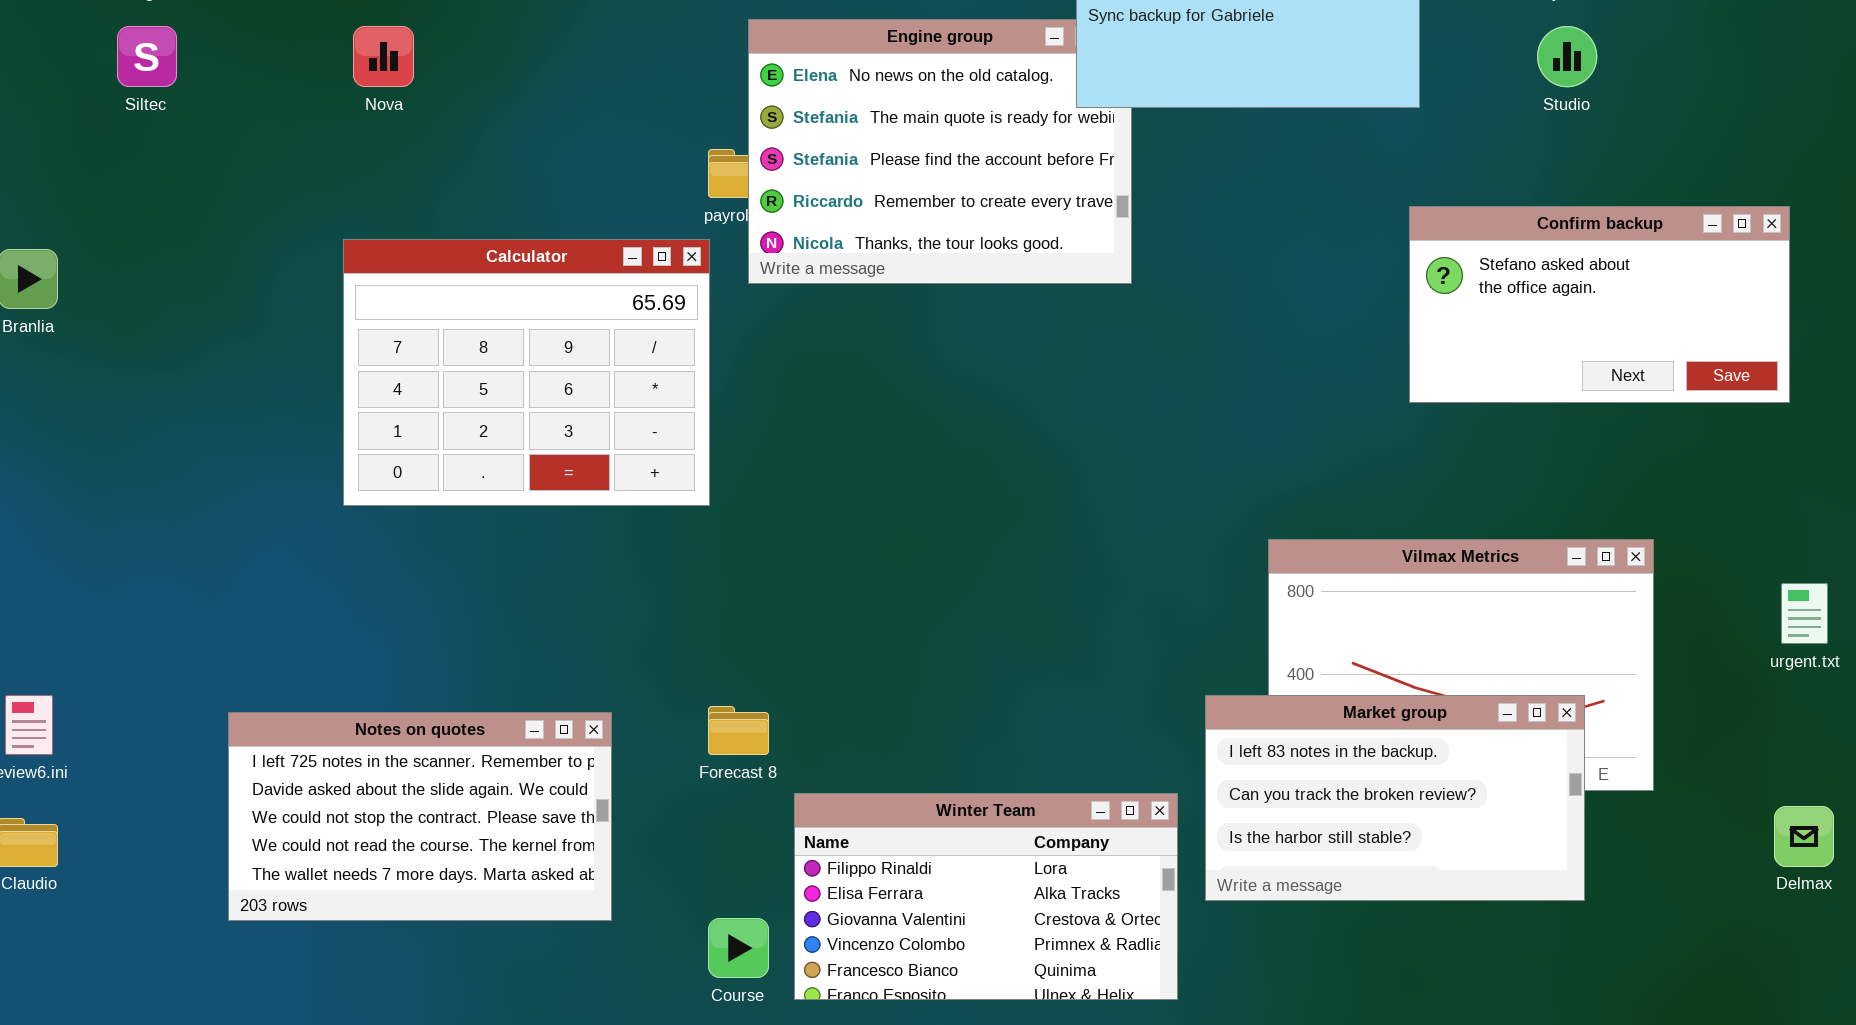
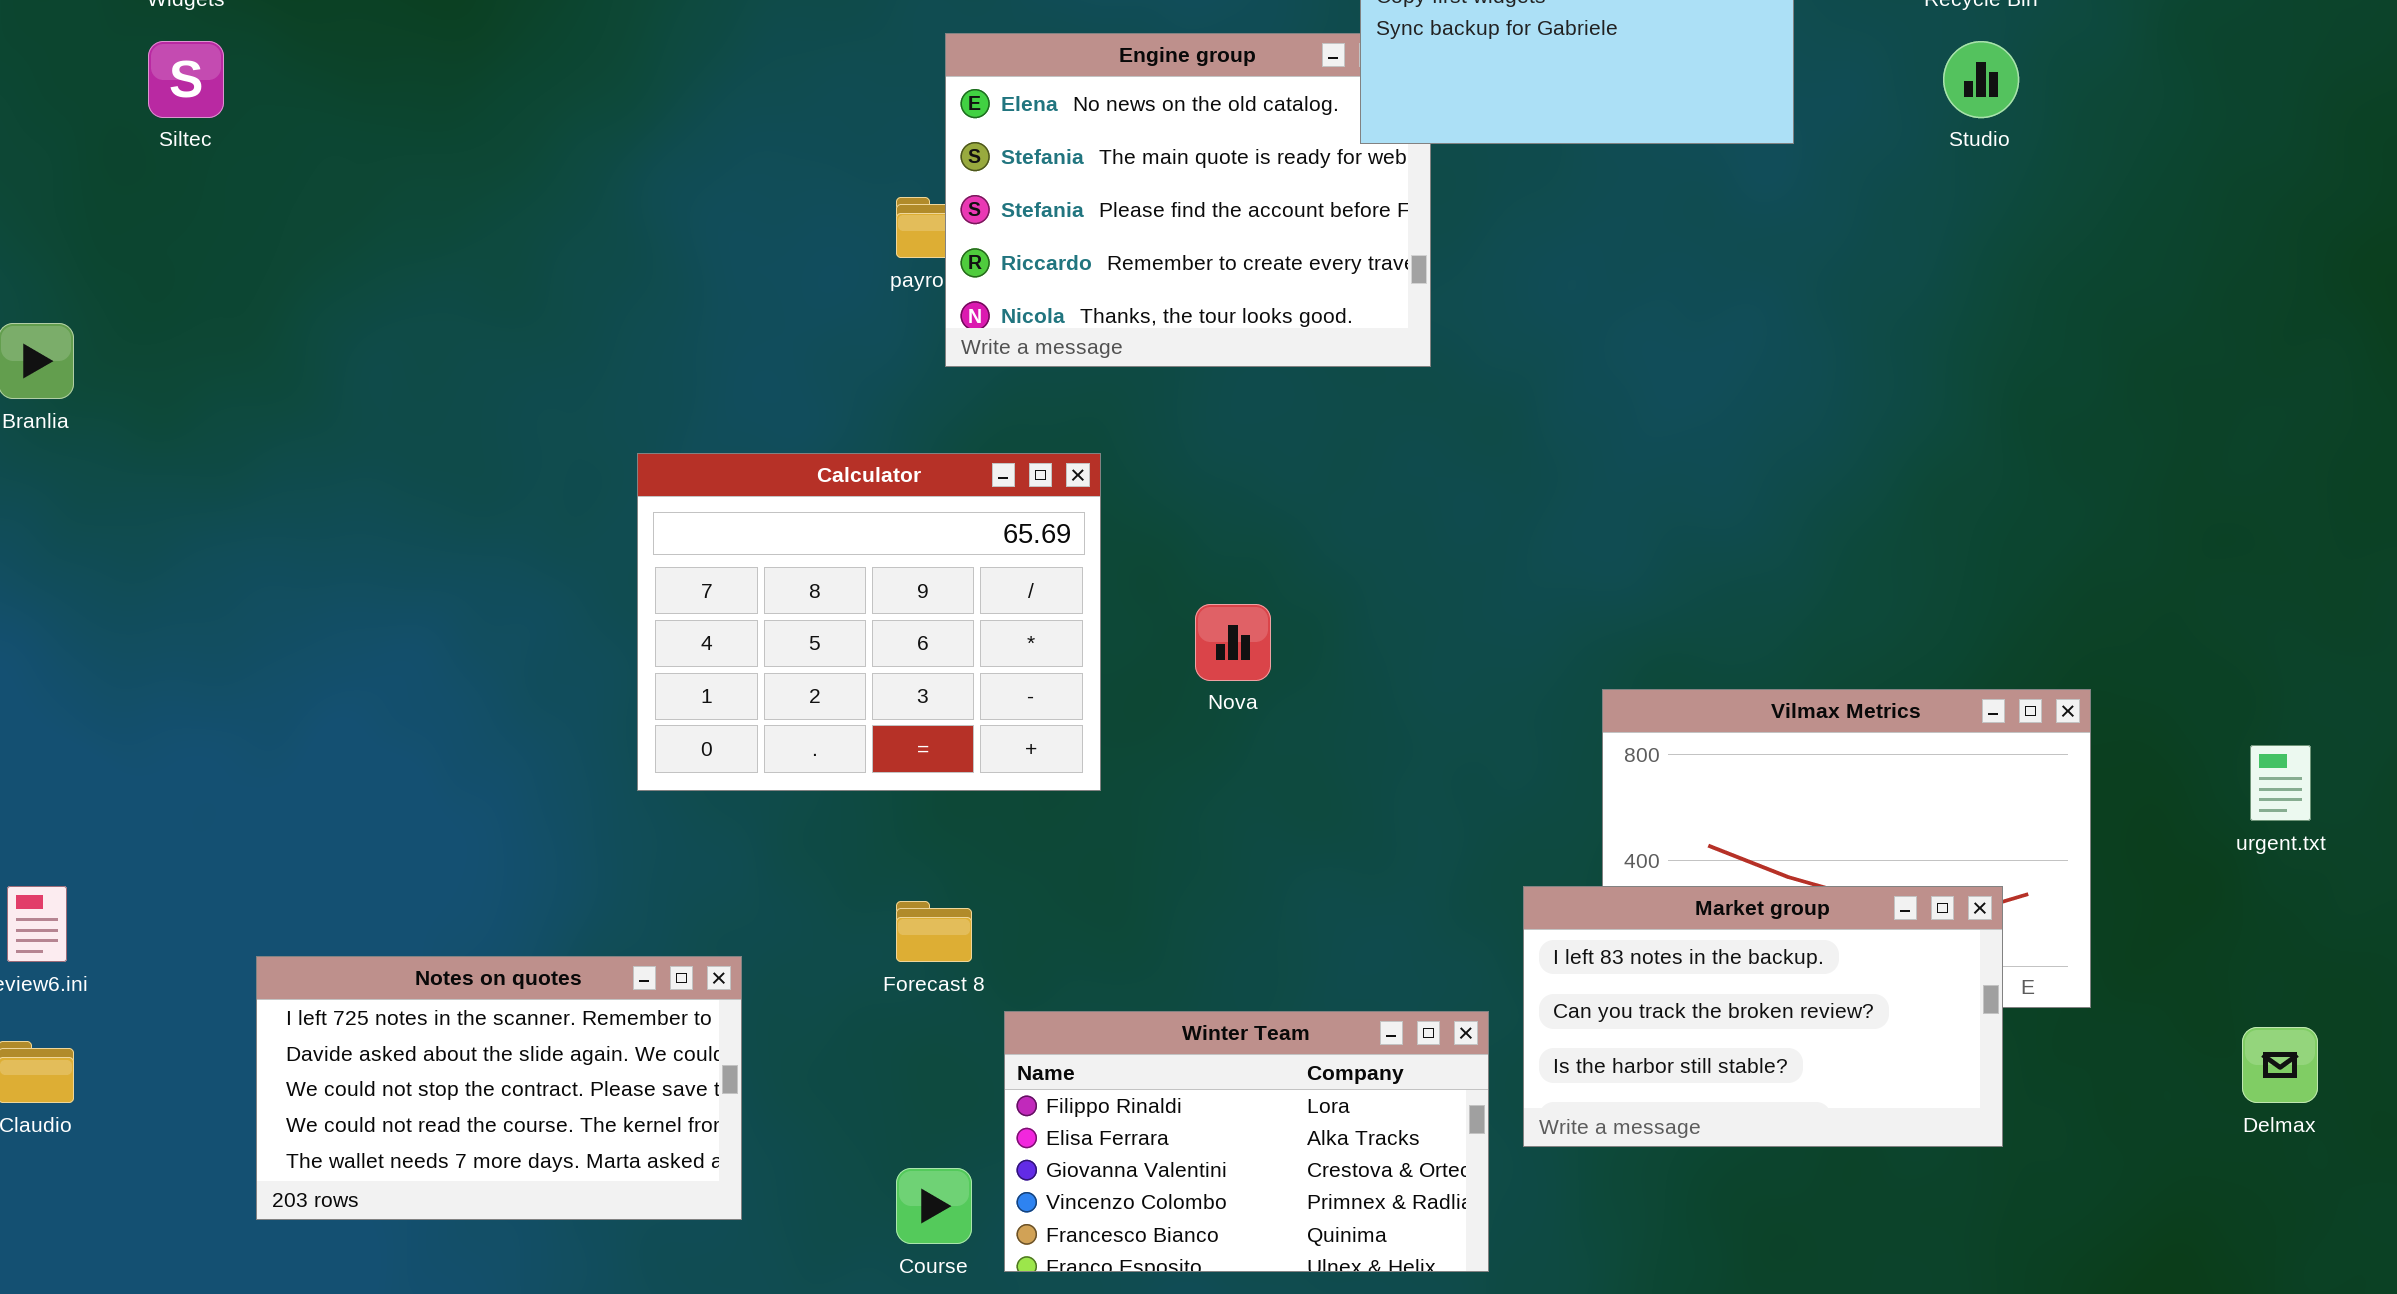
Nova: [353,26,414,87] -> [1195,604,1271,681], moved
Confirm backup: [1409,206,1790,403] -> none, closed
Calculator: [343,239,710,506] -> [637,453,1101,791], moved
Notes on quotes: [228,712,612,921] -> [256,956,742,1220], moved

